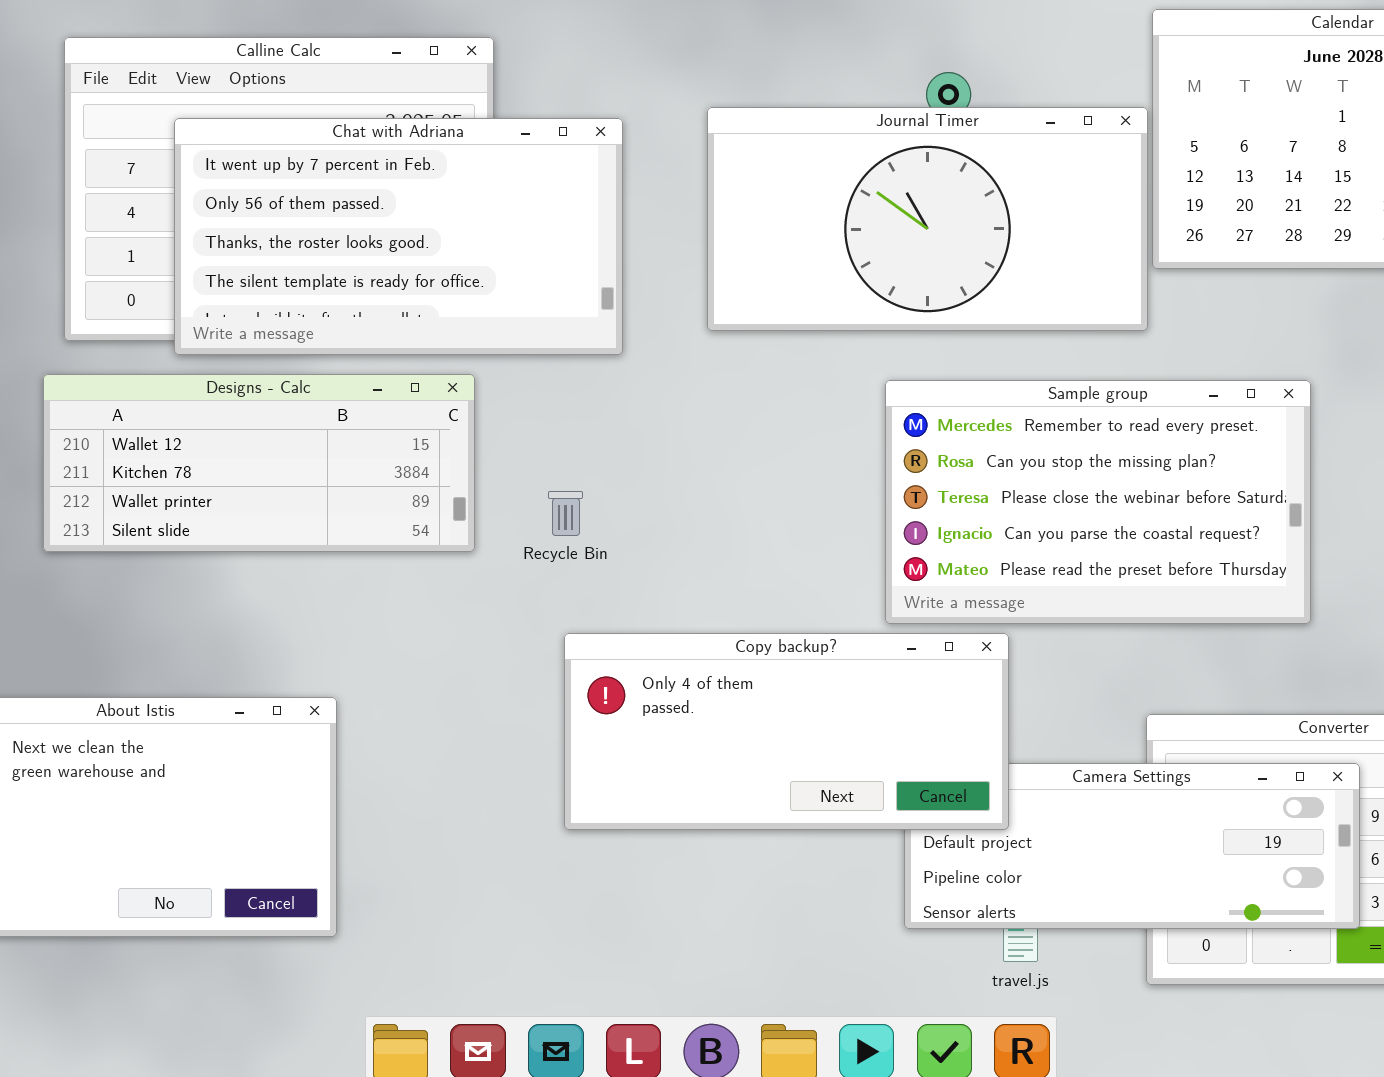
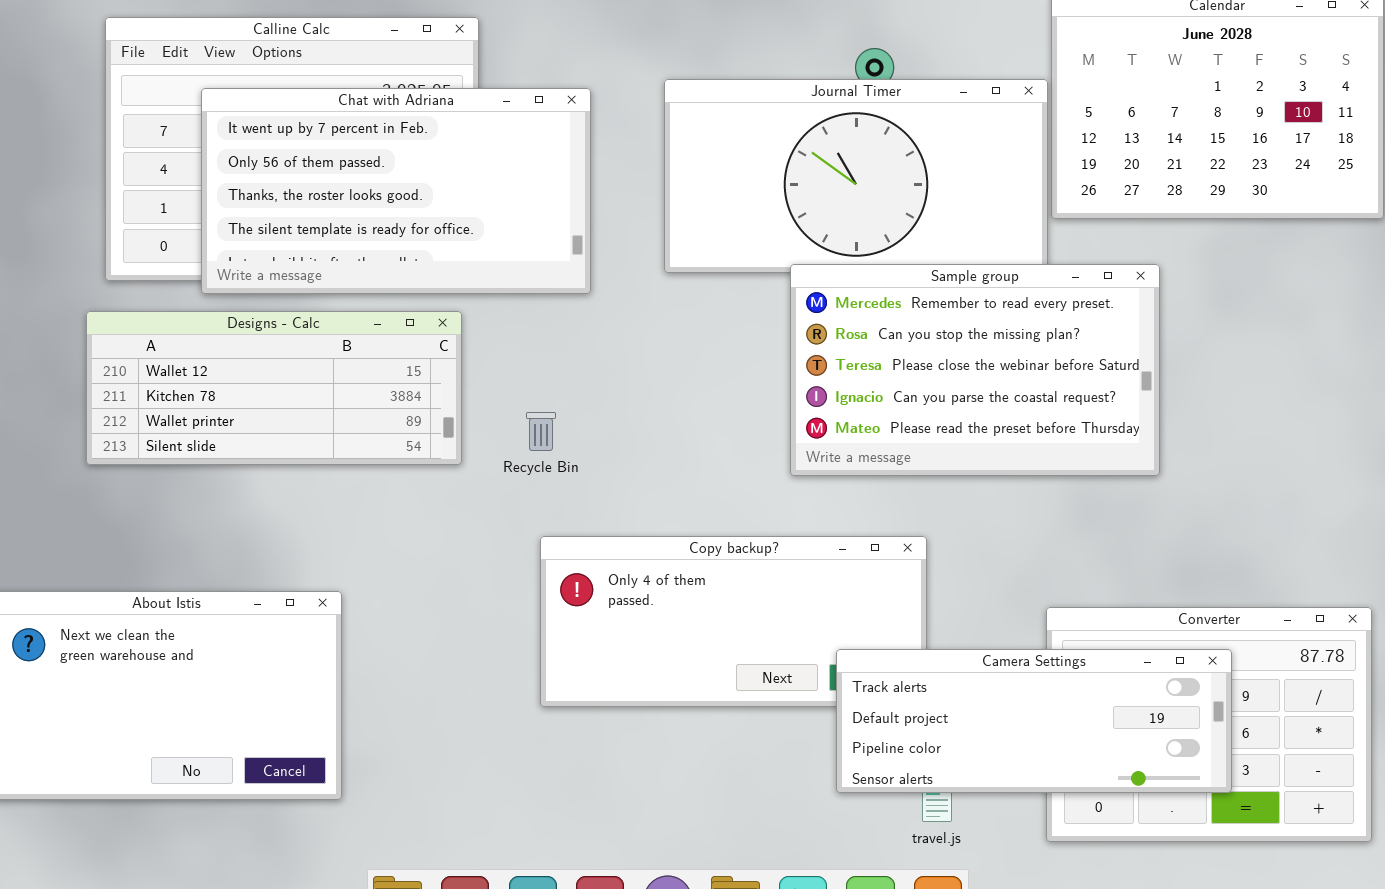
Sample group: [885,380,1311,624] -> [790,264,1160,476], moved
Camera Settings: [904,763,1360,929] -> [836,649,1232,793], raised

